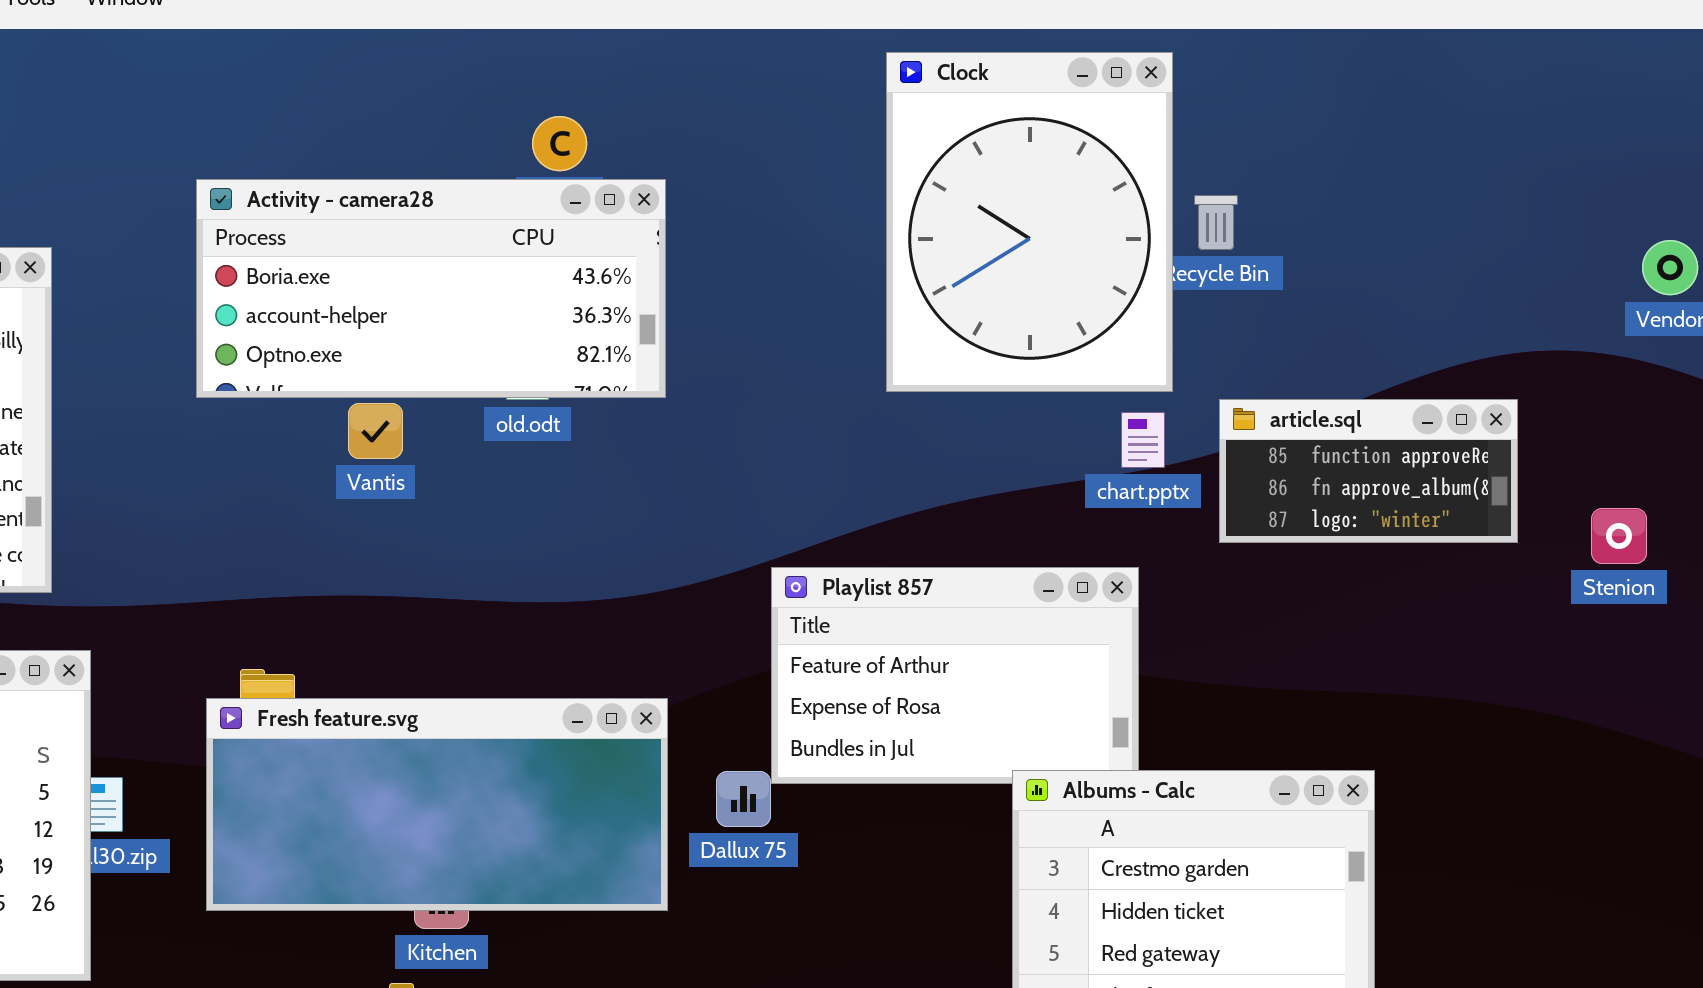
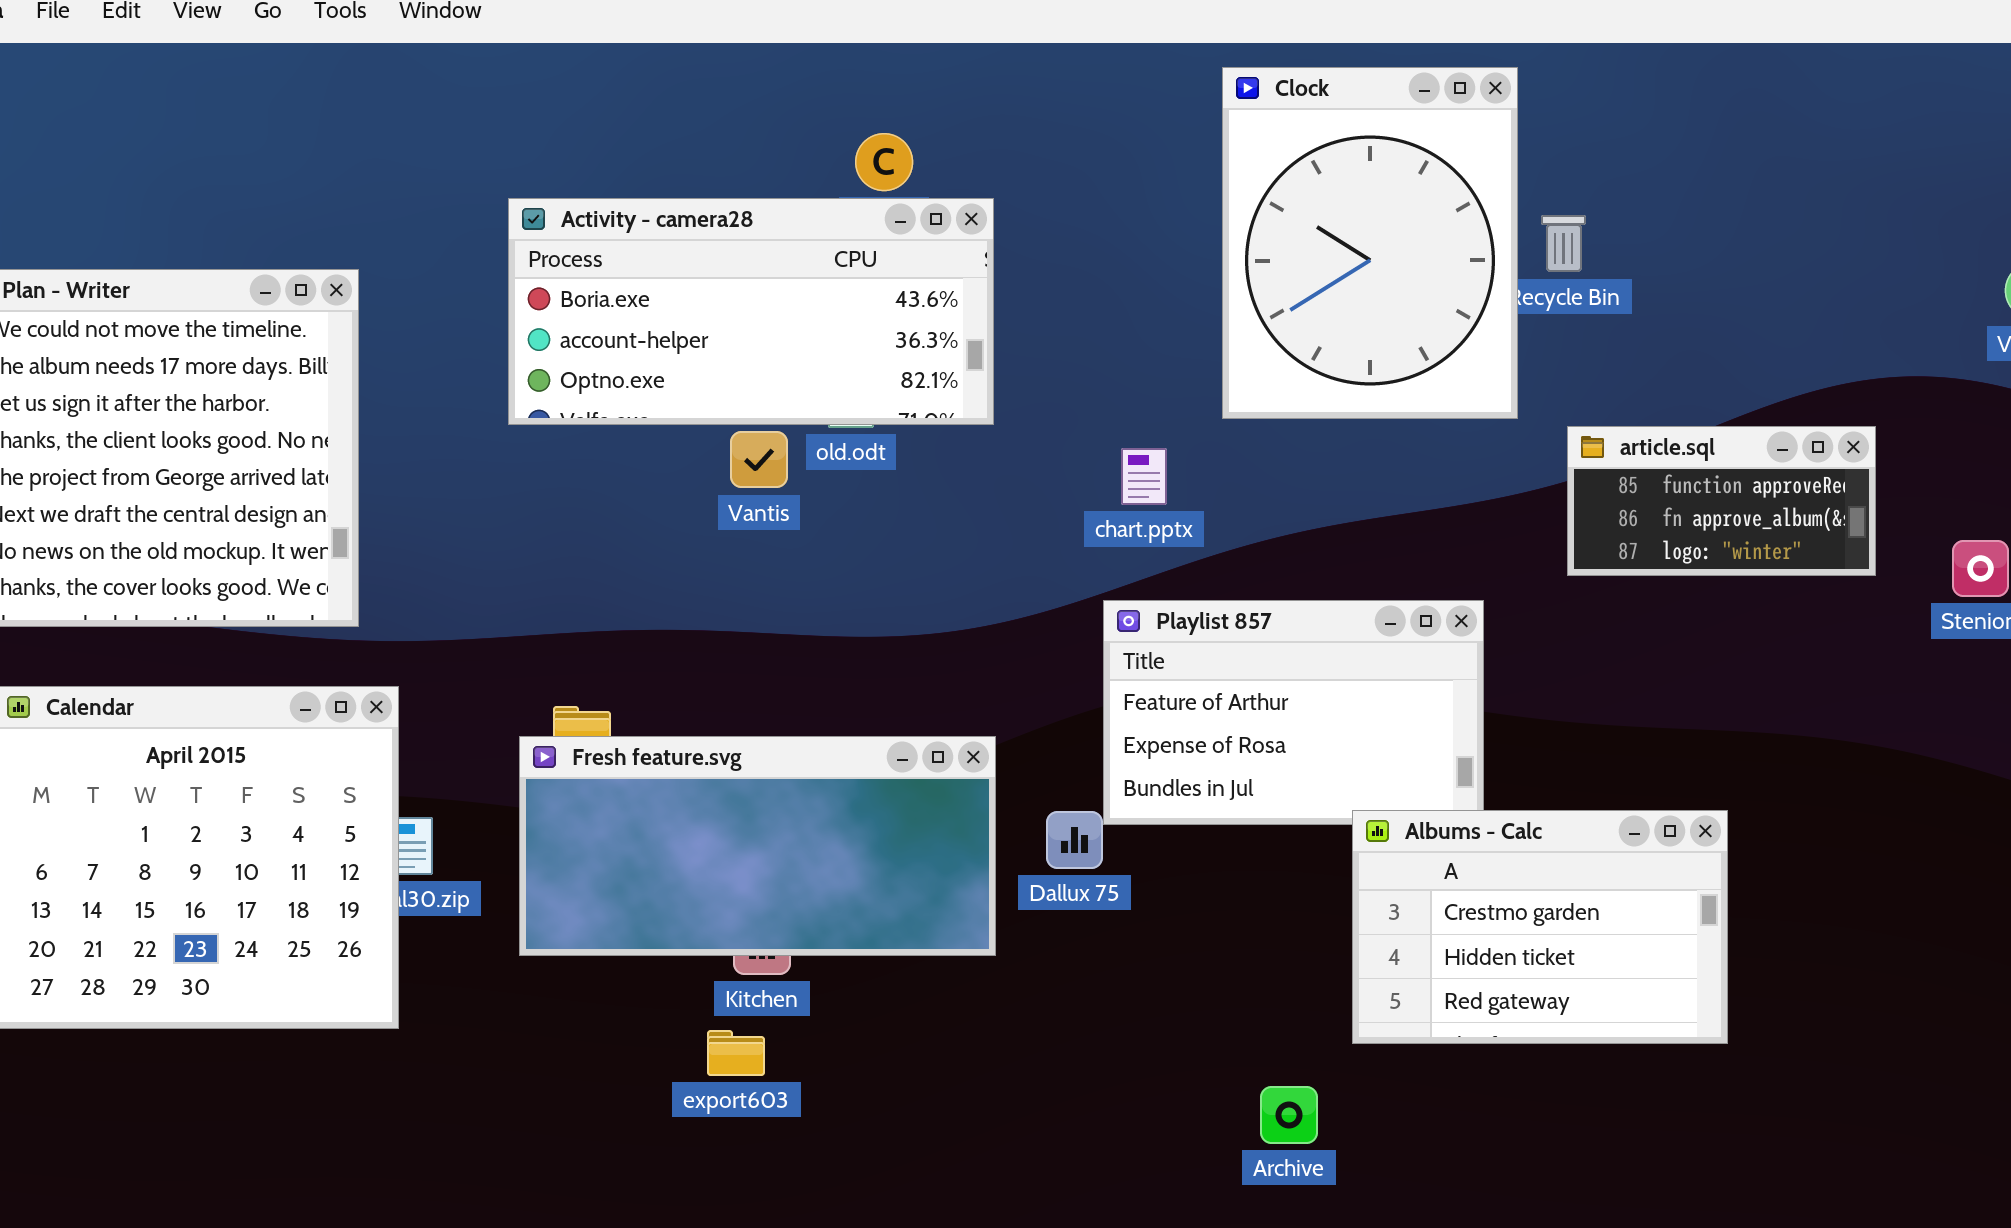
Vantis: [348,403,403,459] -> [730,431,788,488], moved
chart.pptx: [1121,412,1165,468] -> [1121,448,1167,505], moved

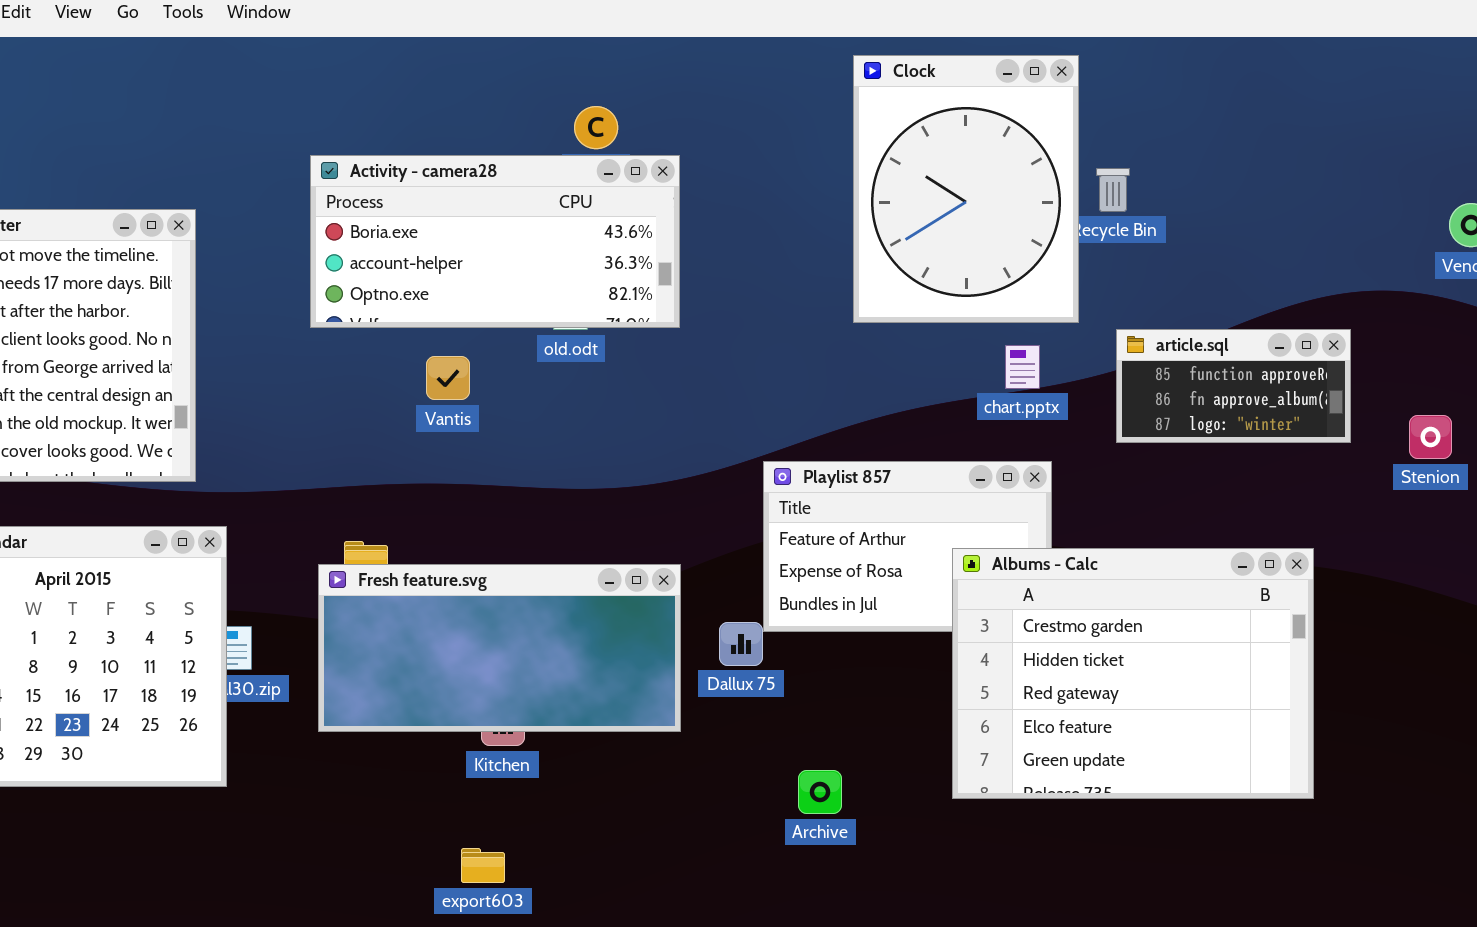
Vantis: [730,431,788,488] -> [426,356,470,400], moved
chart.pptx: [1121,448,1167,505] -> [1005,345,1040,389], moved
Albums - Calc: [1352,810,1728,1044] -> [952,548,1314,799], resized
export603: [707,1030,765,1076] -> [461,848,505,883], moved
Archive: [1260,1086,1318,1144] -> [798,770,842,814], moved

